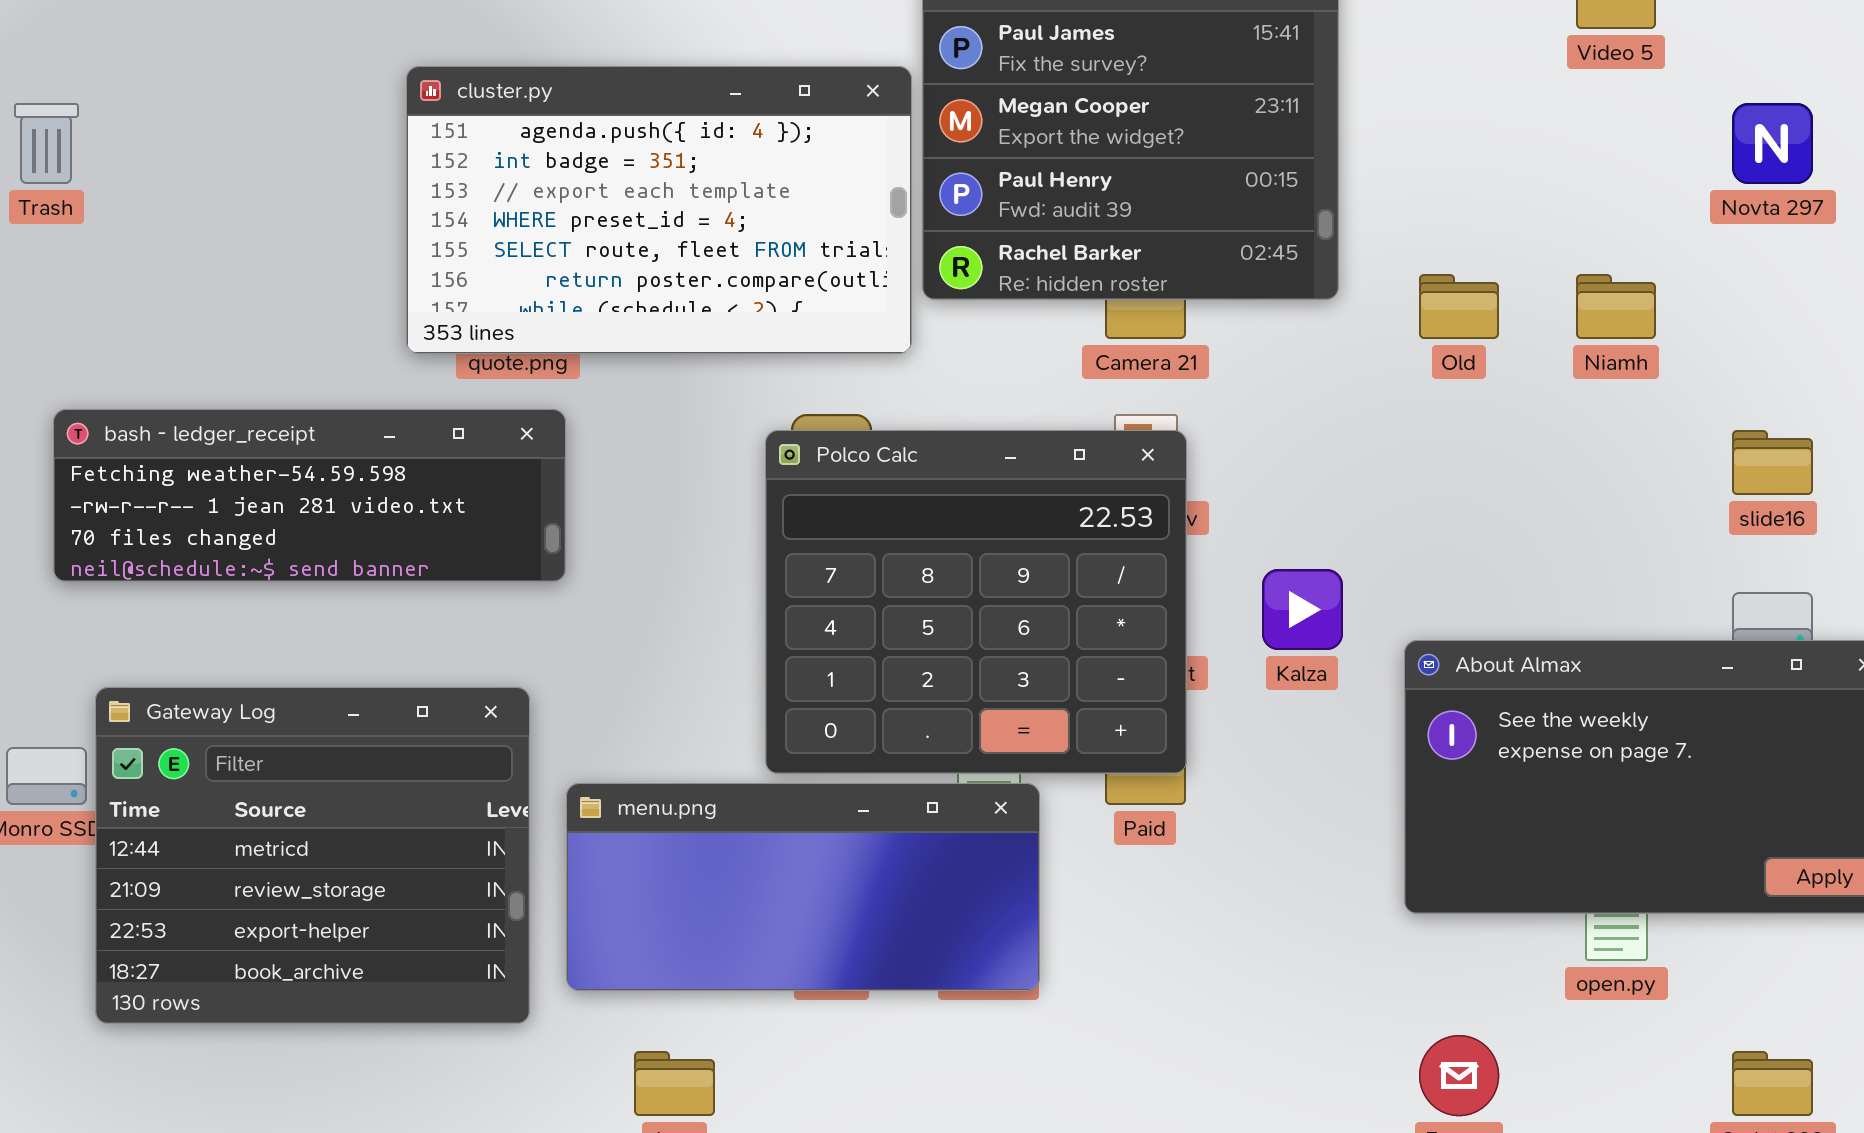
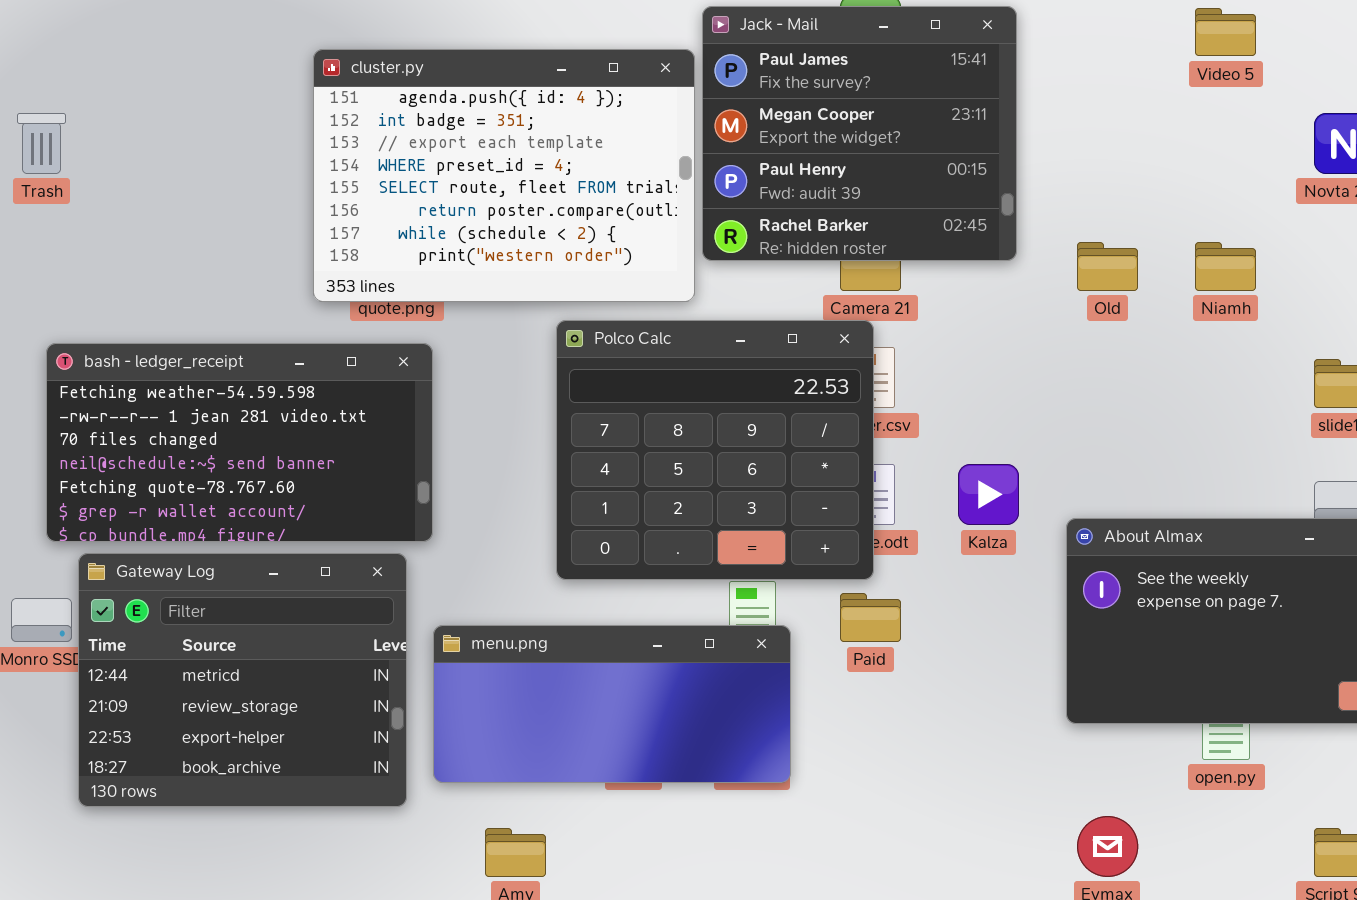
cluster.py: [406,66,912,354] -> [313,49,695,302], resized
bash - ledger_receipt: [53,409,566,582] -> [46,343,433,542], resized
Polco Calc: [765,430,1187,774] -> [556,320,874,580], moved

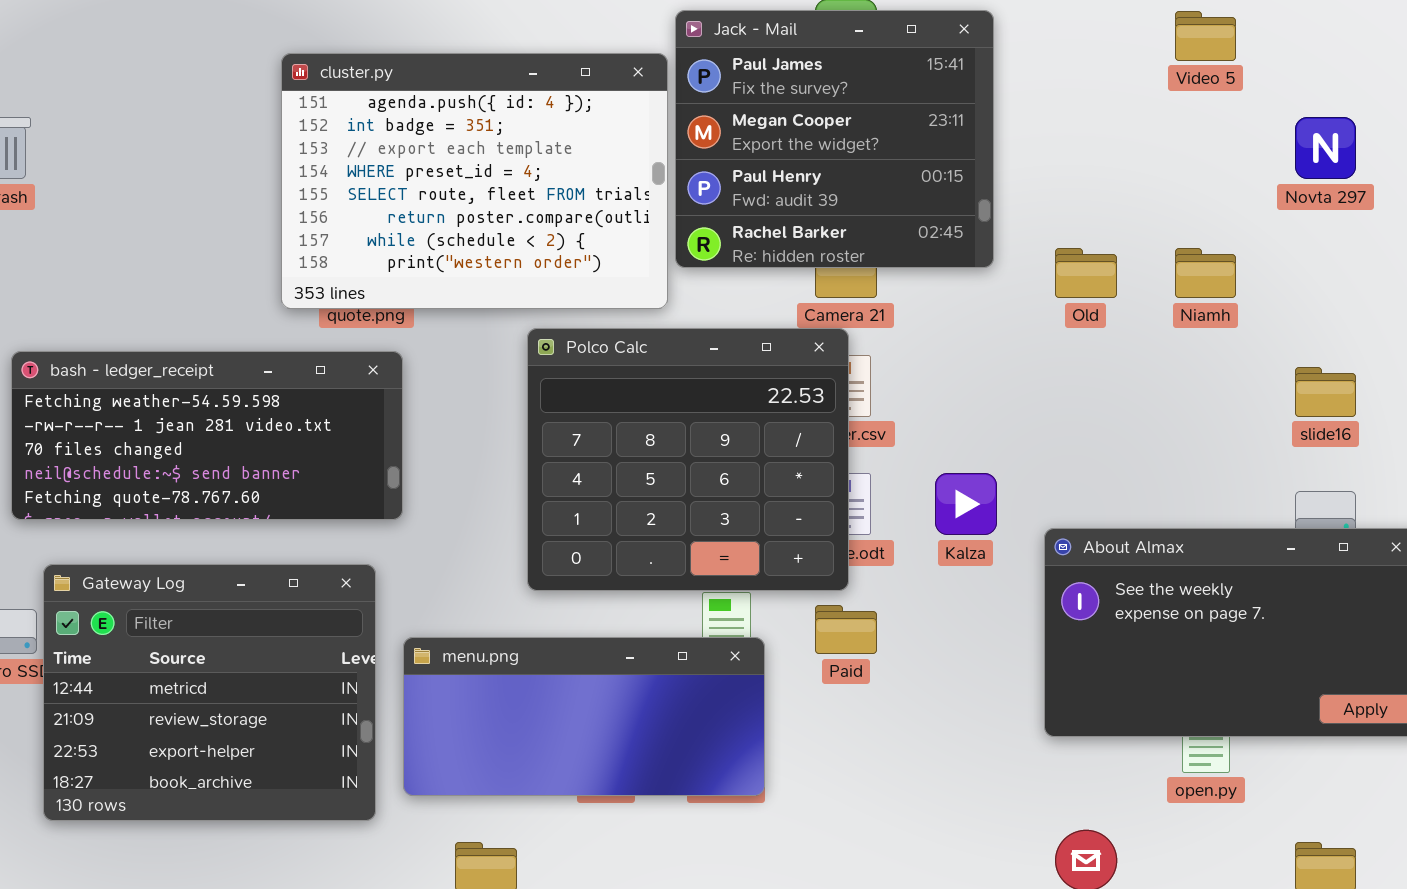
bash - ledger_receipt: [46,343,433,542] -> [11,351,403,520], resized

